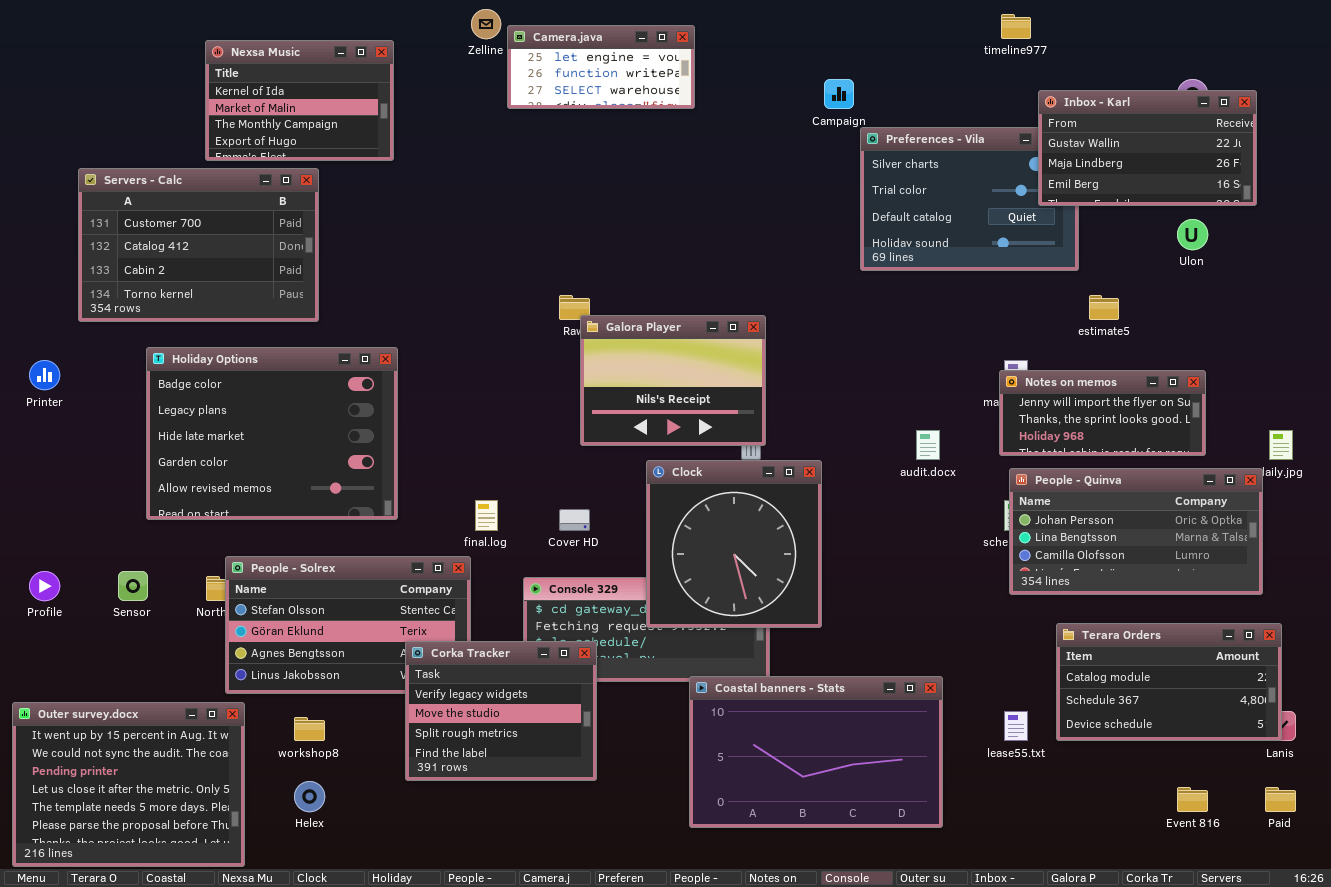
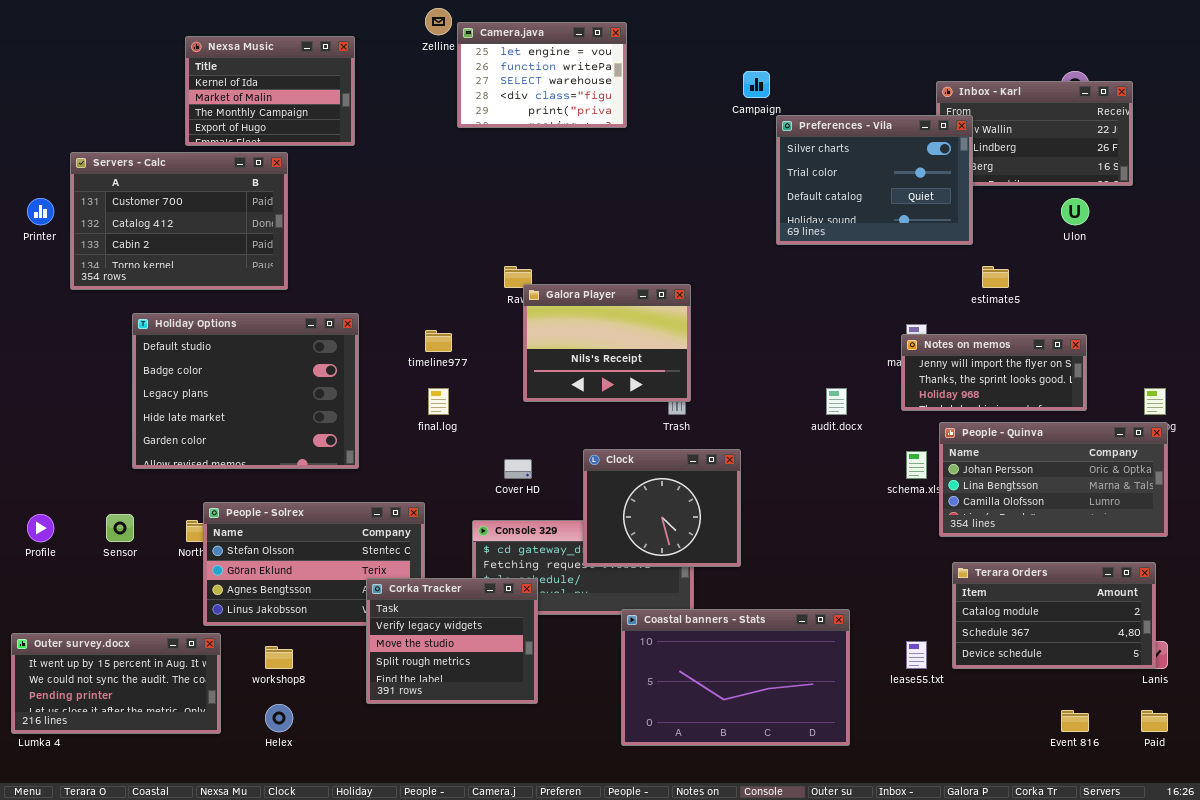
timeline977: [1001,14,1031,39] -> [425,330,452,352], moved
Camera.java: [507,25,695,109] -> [457,22,627,128], resized
Preferences - Vila: [860,127,1079,271] -> [776,115,973,245], raised
Holiday Options: [146,347,398,520] -> [132,313,359,469], scrolled up 1 row
Printer: [29,360,60,390] -> [27,198,54,225], moved
Clock: [646,460,822,628] -> [583,449,741,567], resized
People - Quinva: [1009,468,1263,595] -> [939,422,1168,537], moved
final.log: [475,500,498,531] -> [428,388,449,415], moved
Outer survey.docx: [12,702,245,867] -> [11,633,221,734], resized

